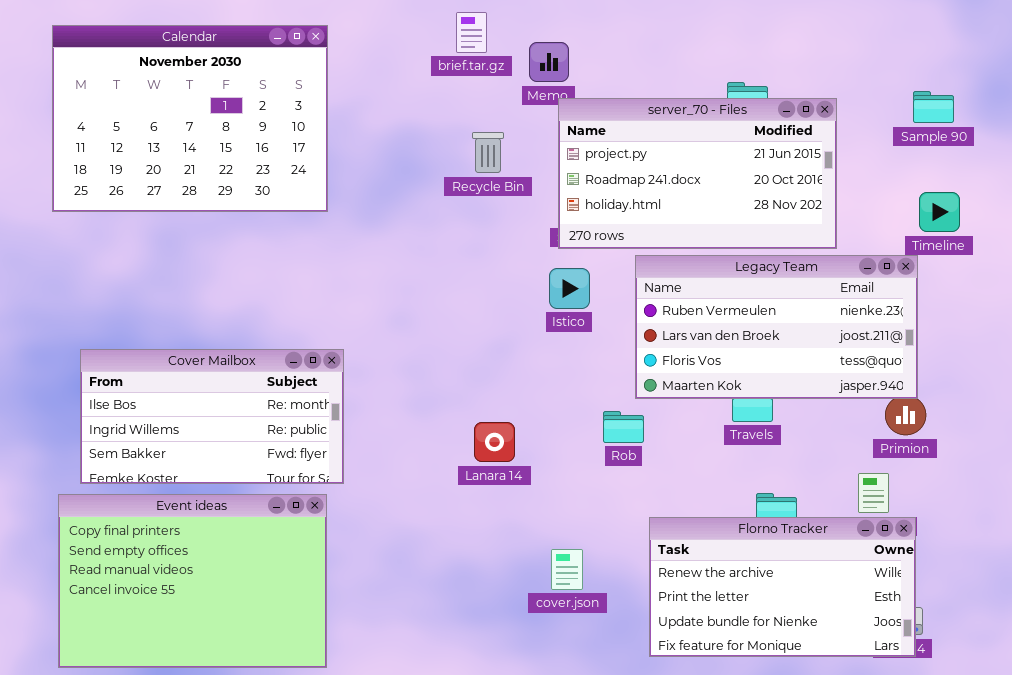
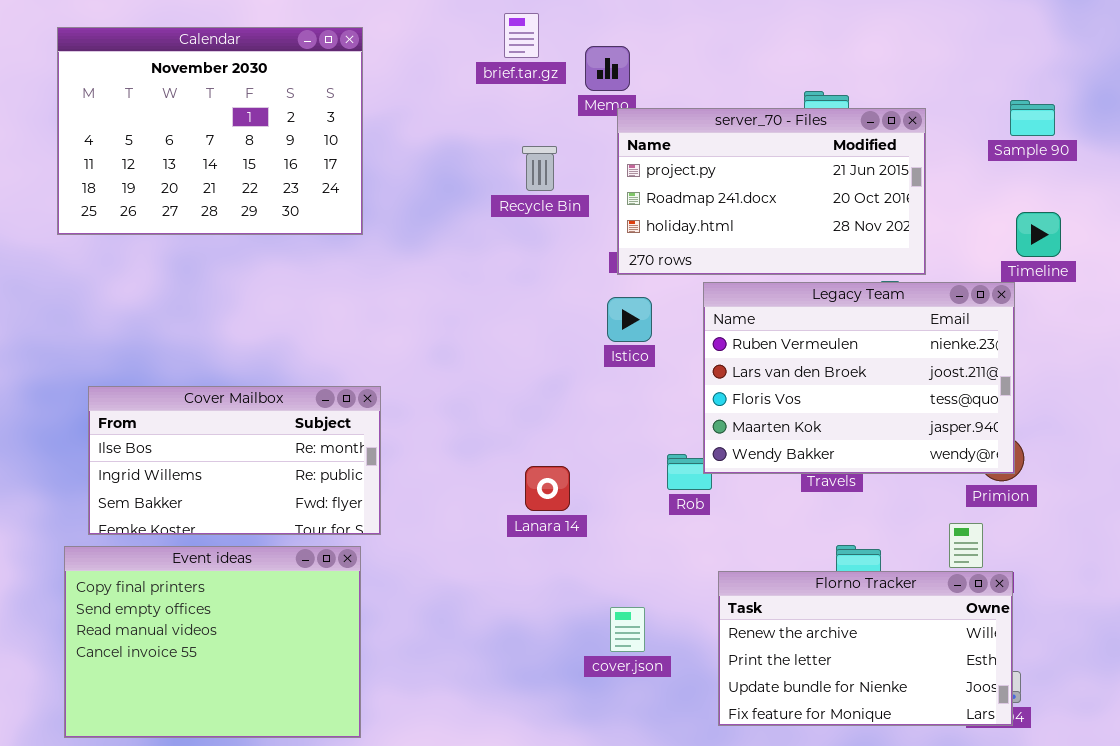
Legacy Team: [635,255,918,399] -> [703,282,1015,474], resized

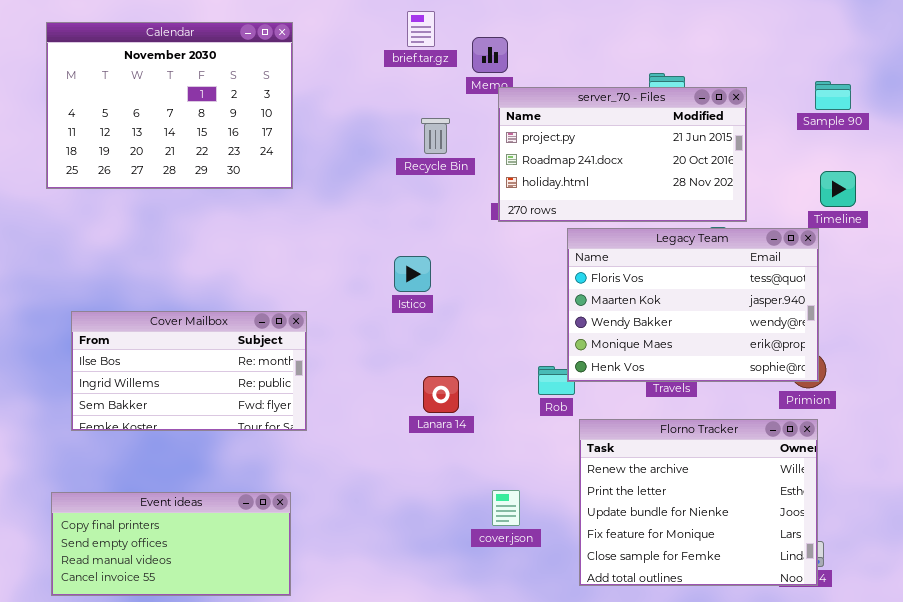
Legacy Team: [703,282,1015,474] -> [567,228,819,382], scrolled down 2 rows
Istico: [607,297,652,342] -> [394,256,431,292], moved
Event ideas: [64,546,361,738] -> [51,492,291,596], resized
Florno Tracker: [718,571,1013,726] -> [579,419,818,586], resized

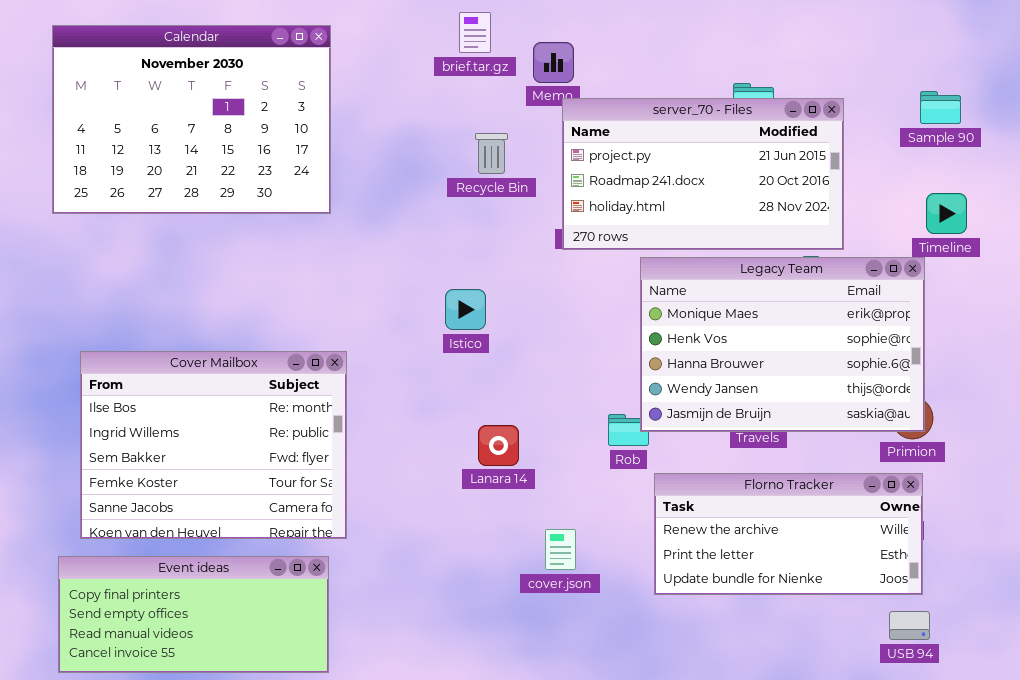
Legacy Team: [567,228,819,382] -> [640,257,925,432], scrolled down 3 rows
Cover Mailbox: [71,311,307,431] -> [80,351,347,539], resized
Florno Tracker: [579,419,818,586] -> [654,473,923,595], resized
cover.json: [492,490,520,526] -> [545,529,576,570], moved

